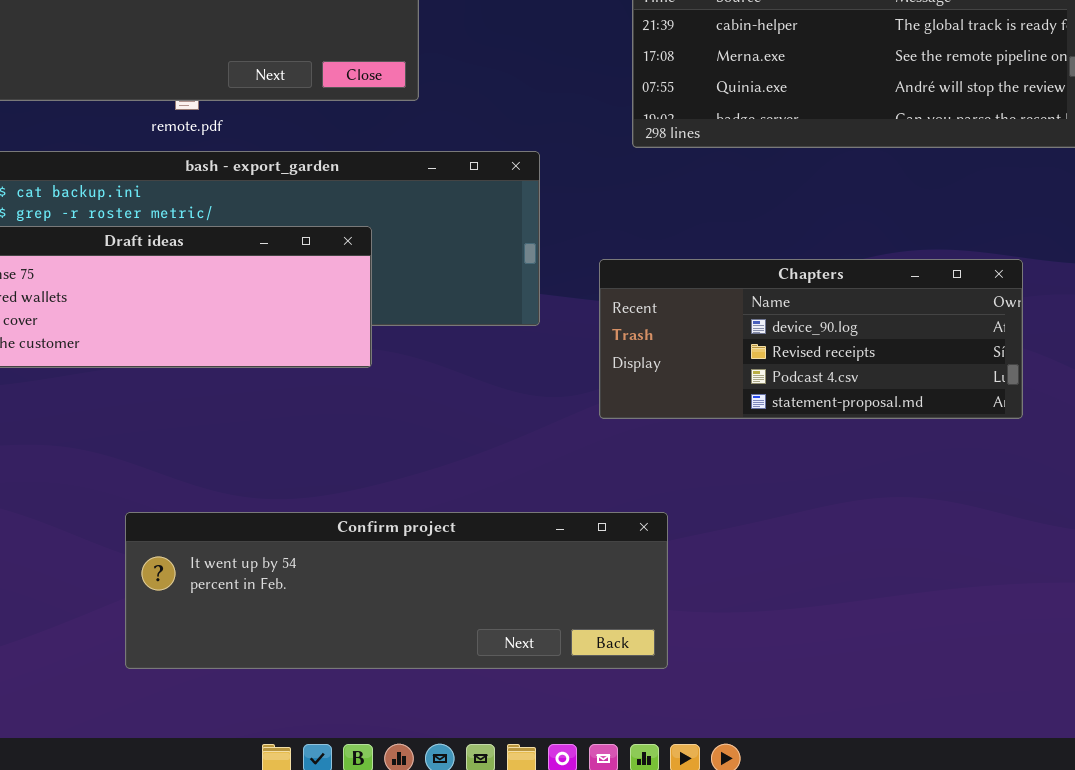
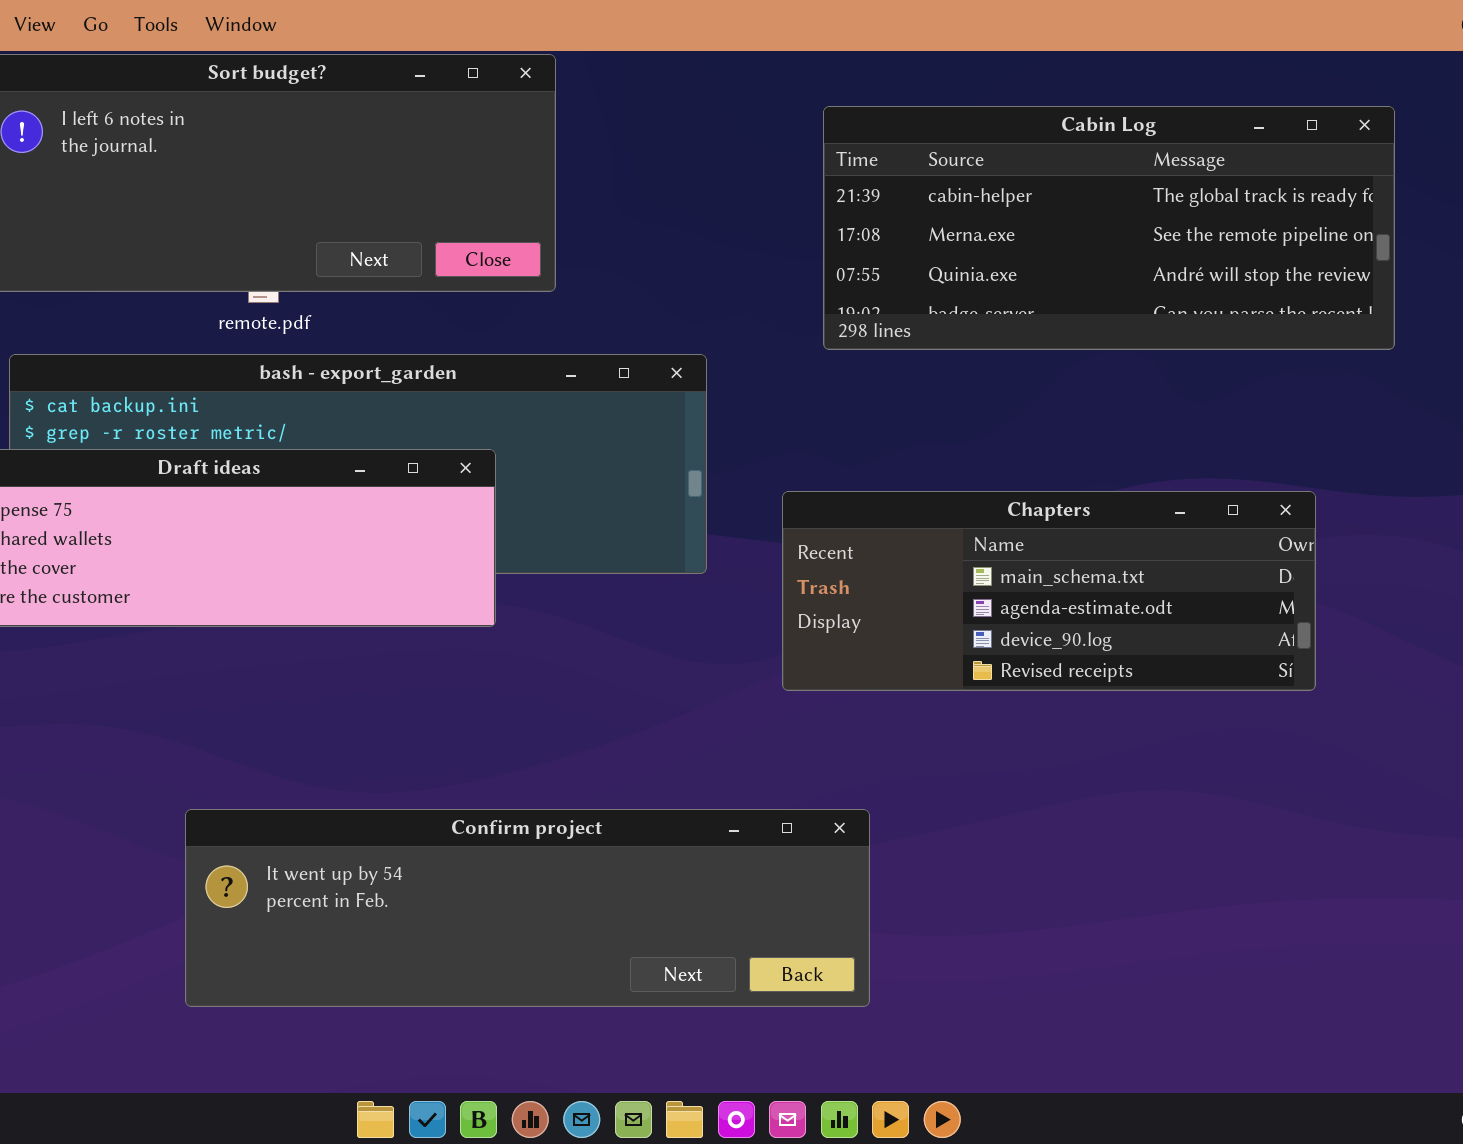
Chapters: [599,259,1023,419] -> [782,491,1316,691], scrolled up 2 rows

